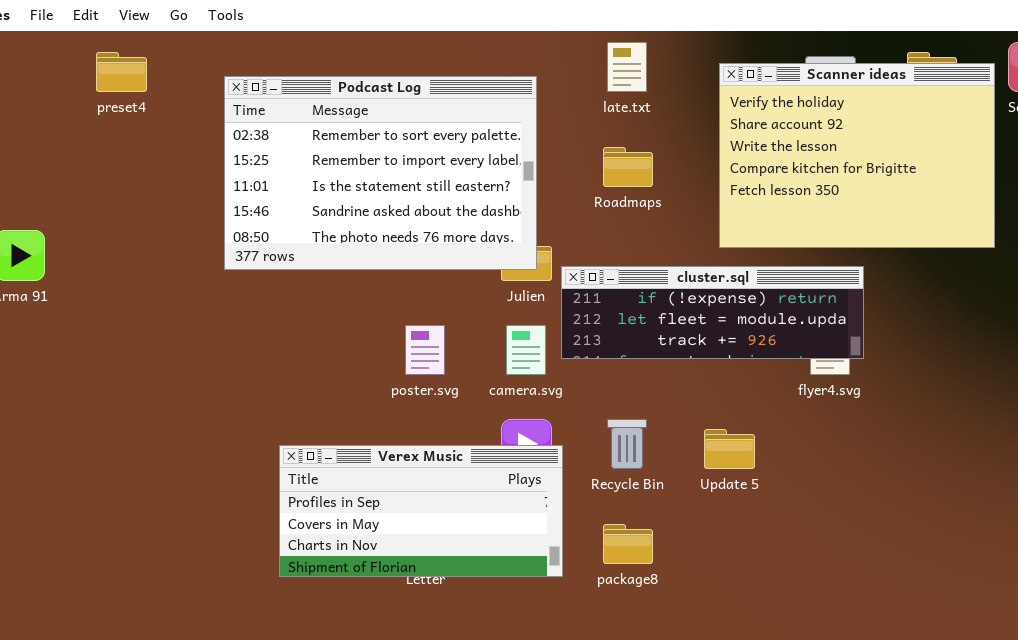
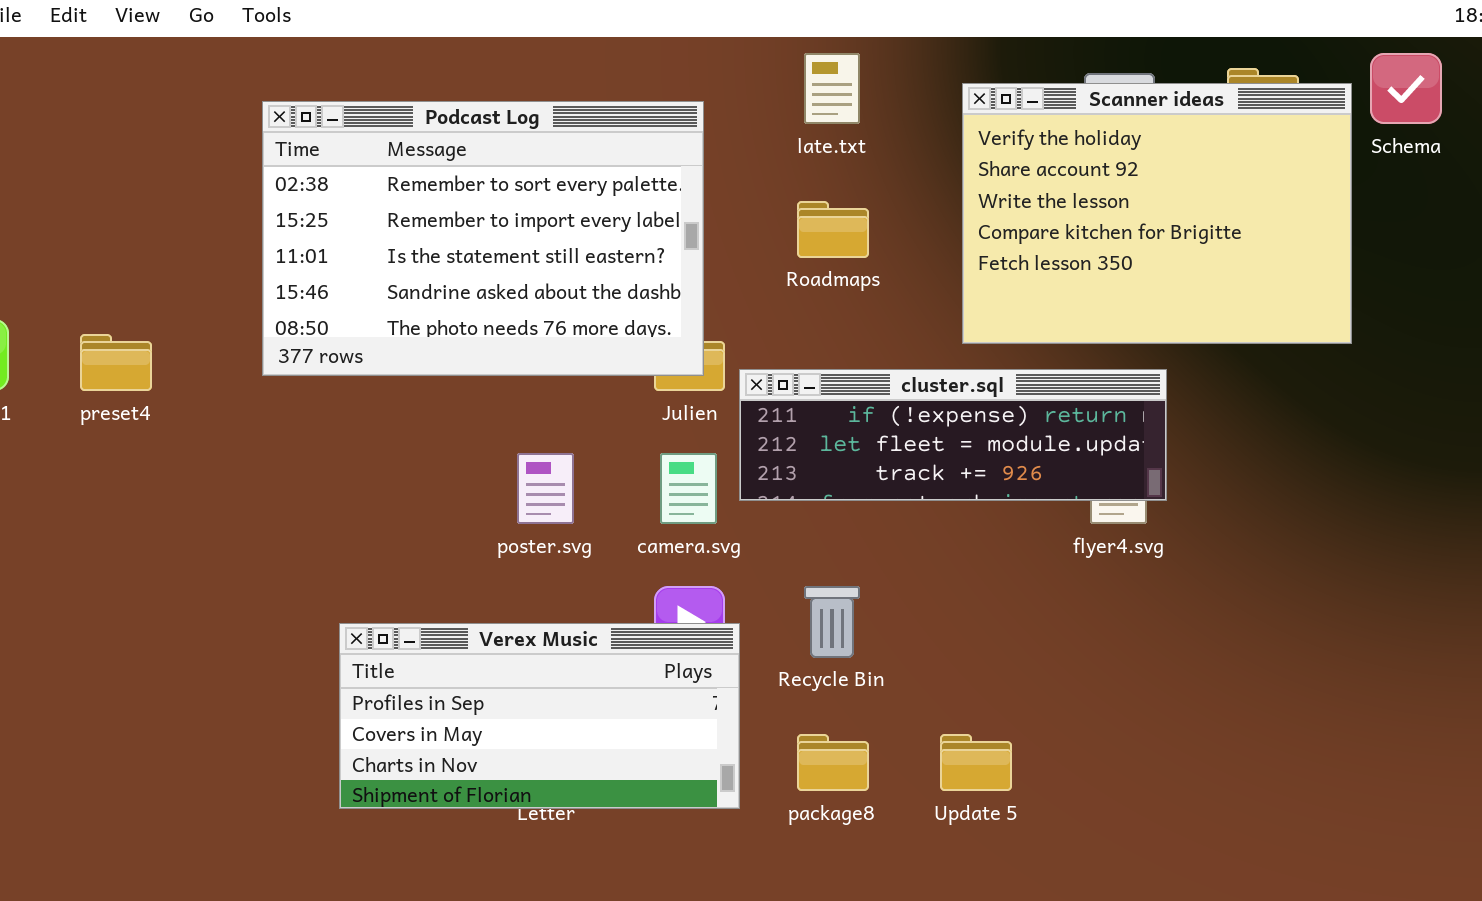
preset4: [96,52,147,92] -> [80,334,152,391], moved
Update 5: [704,429,755,469] -> [940,734,1012,791], moved

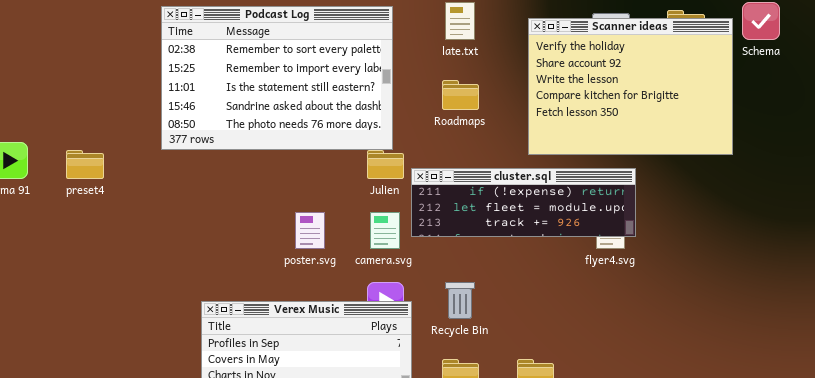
Podcast Log: [262,101,704,376] -> [161,6,393,150], moved

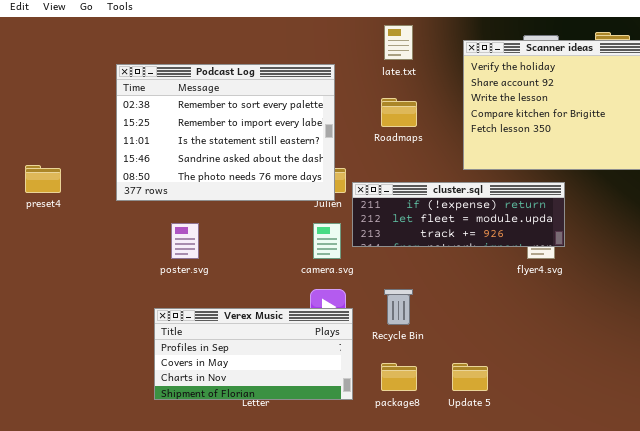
Podcast Log: [161,6,393,150] -> [116,64,335,201], moved
poster.svg: [295,212,325,249] -> [171,223,199,259], moved

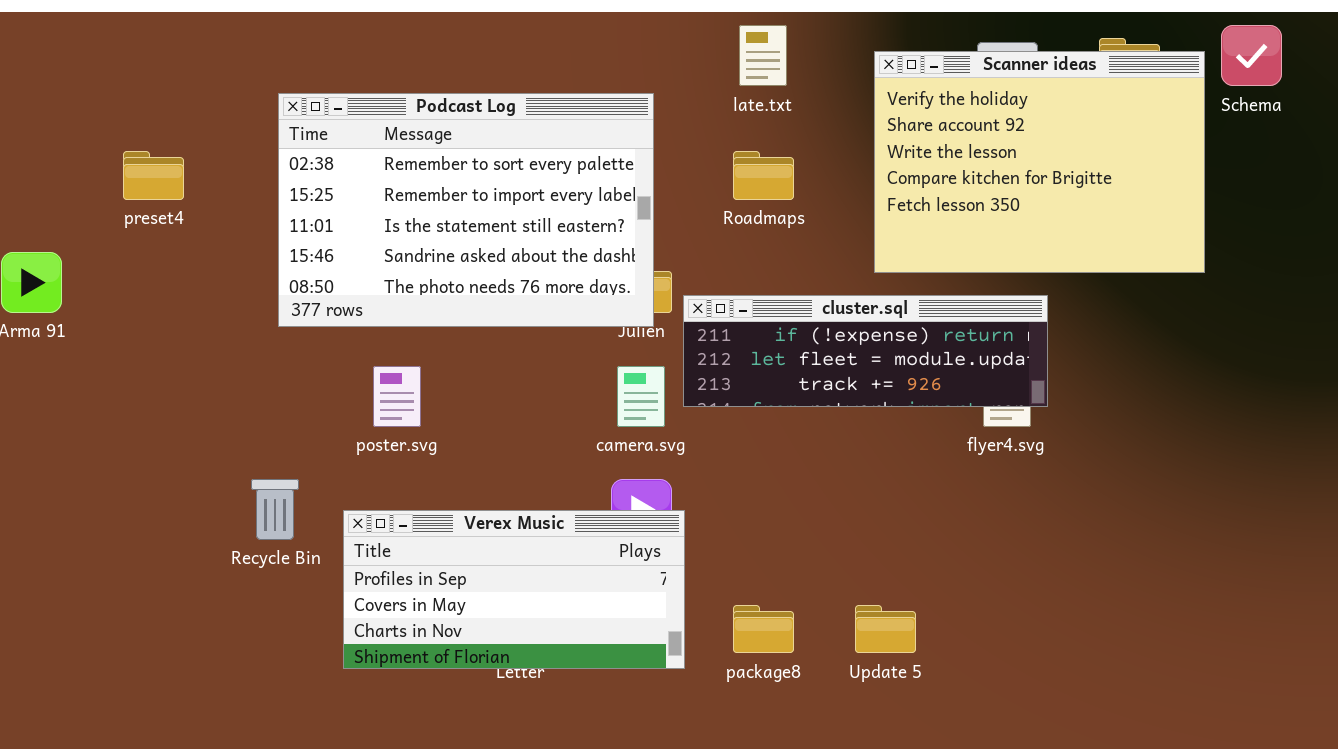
preset4: [25,165,61,193] -> [123,151,184,200], moved
Recycle Bin: [384,289,413,325] -> [251,479,299,540], moved

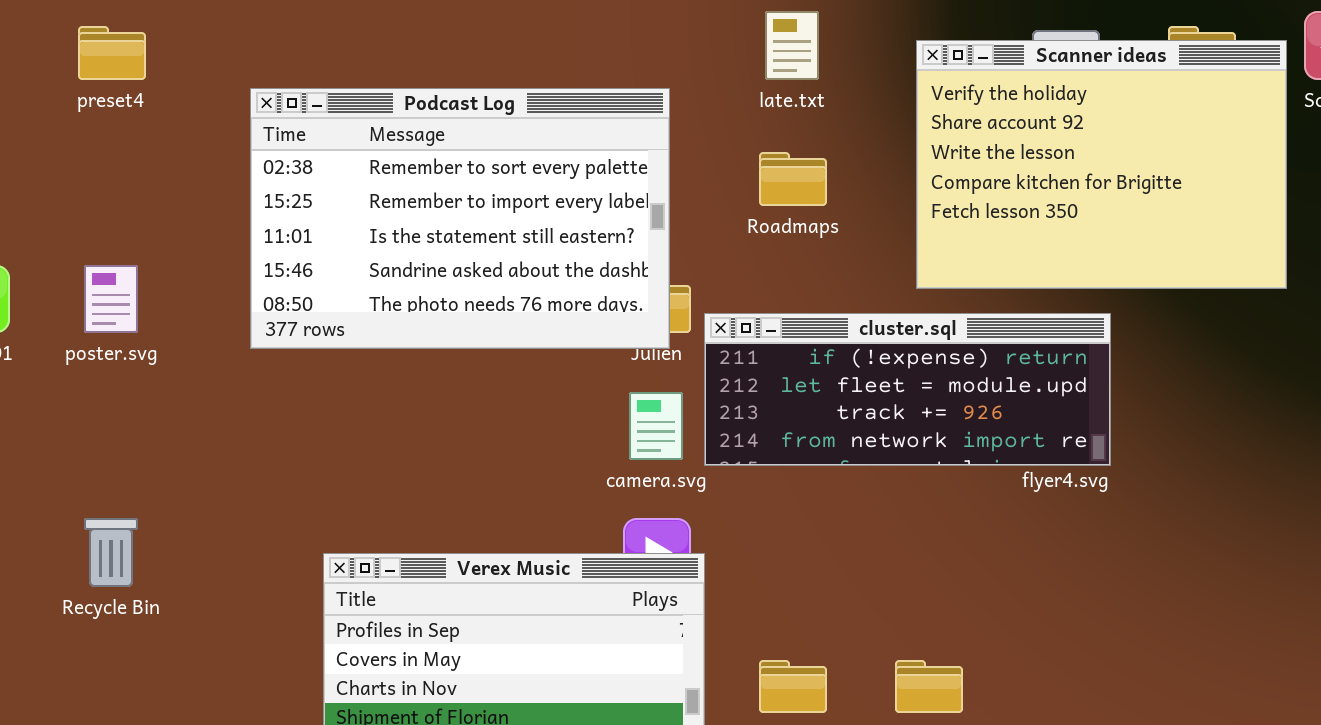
preset4: [123,151,184,200] -> [78,26,146,80], moved
cluster.sql: [683,295,1048,407] -> [704,313,1111,466], resized
poster.svg: [373,366,421,427] -> [84,265,138,333], moved
Recycle Bin: [251,479,299,540] -> [84,518,138,587], moved

